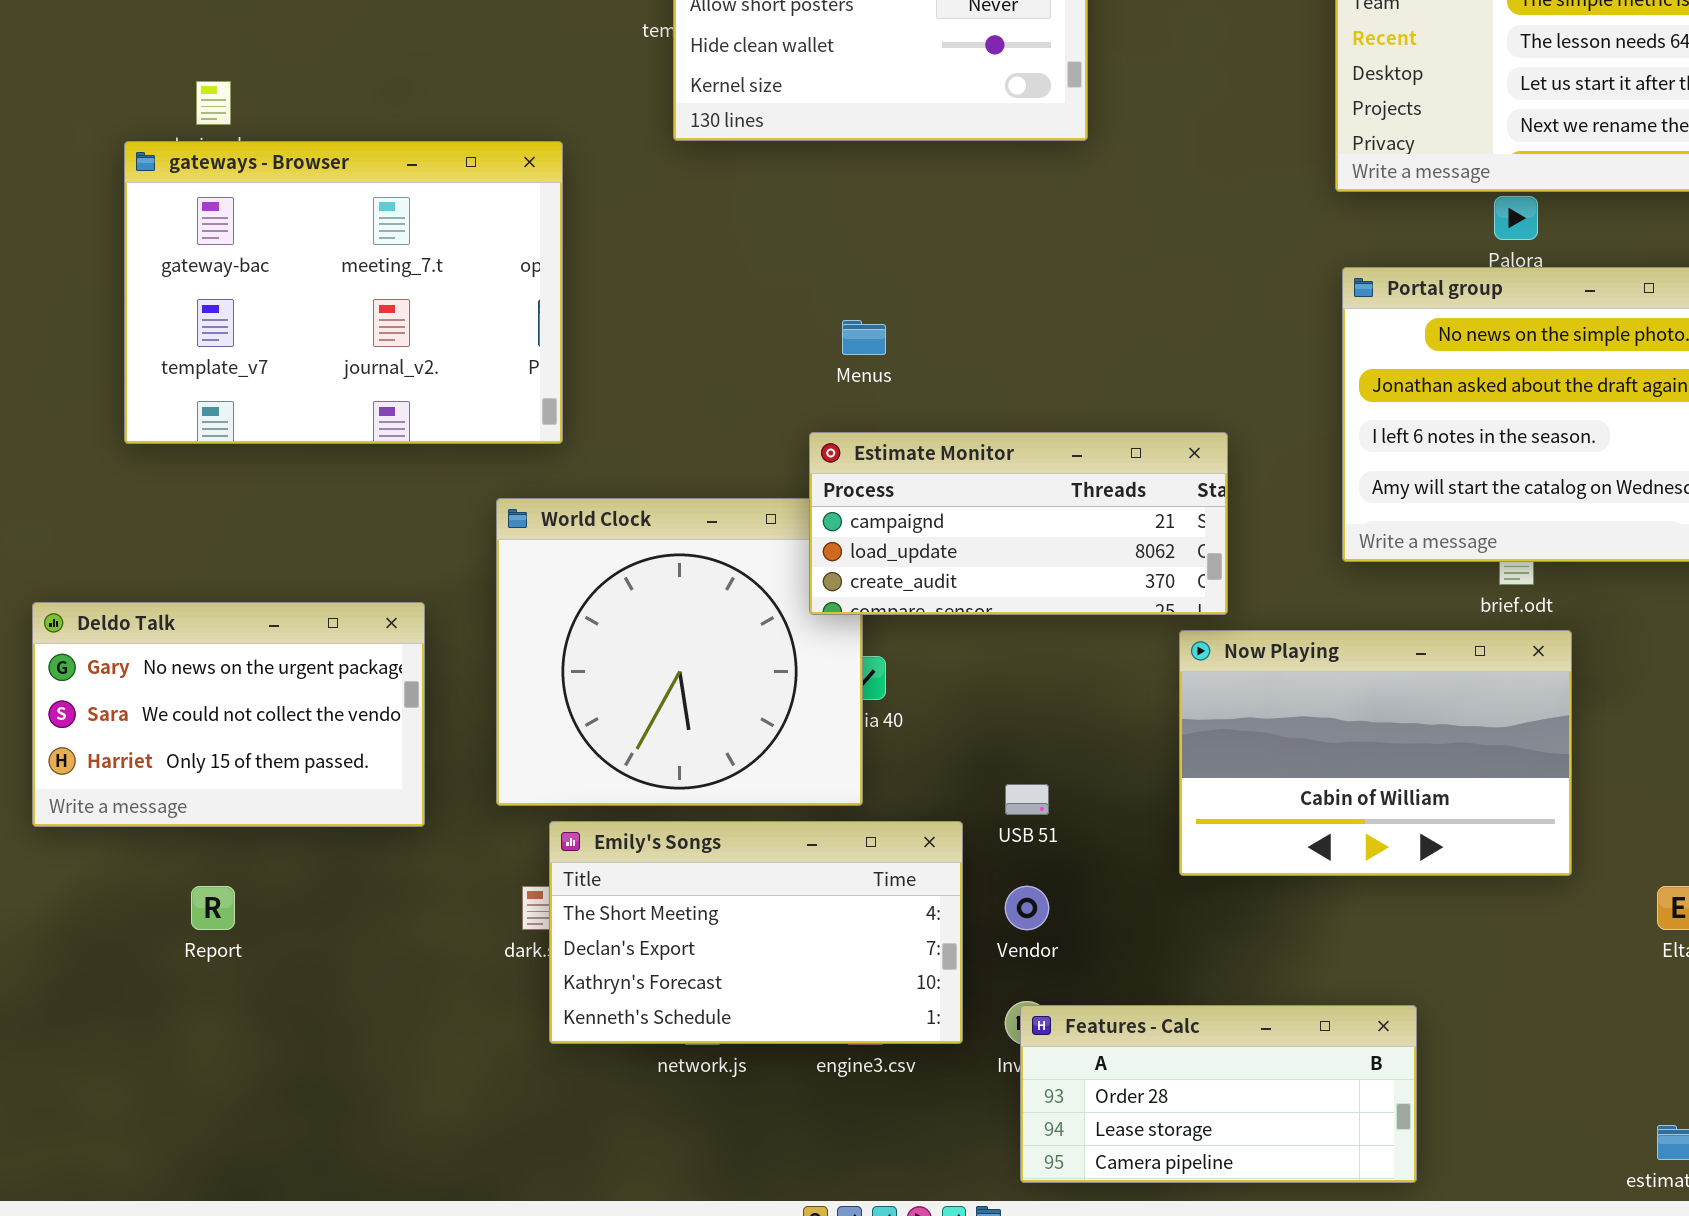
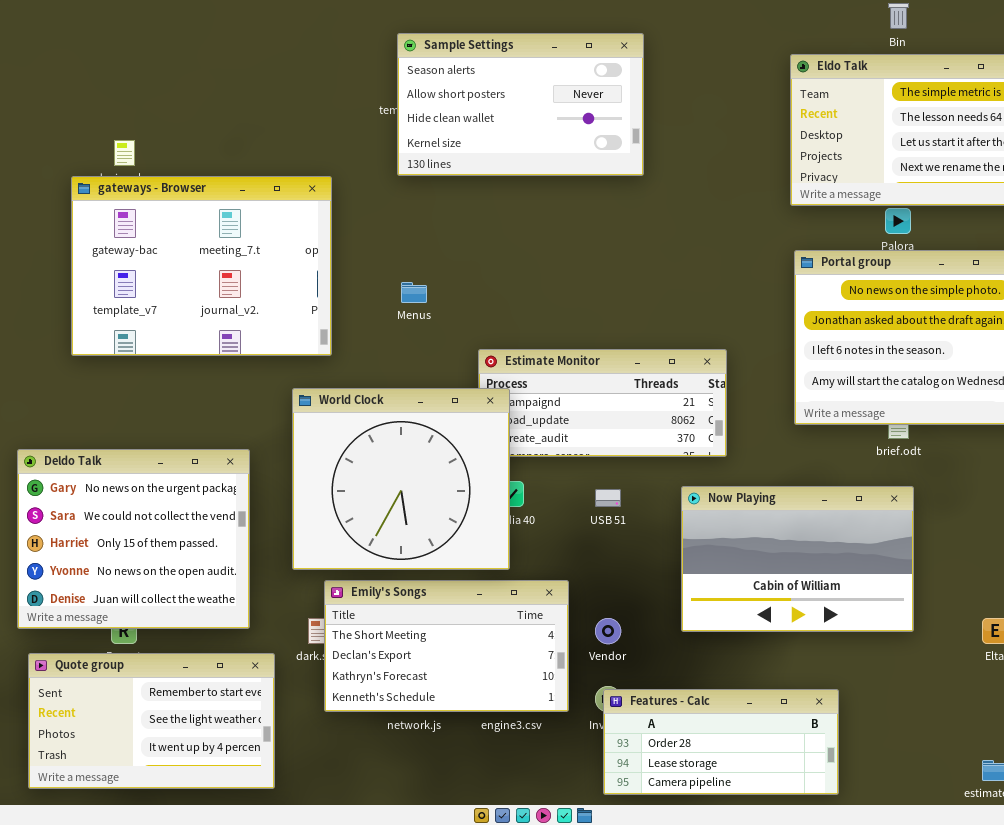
Menus: [842,320,886,355] -> [401,282,427,303], moved
World Clock: [496,498,863,806] -> [292,388,510,570], raised
Deldo Talk: [32,602,425,827] -> [17,449,250,629], resized
Now Playing: [1179,630,1572,876] -> [681,486,914,632], moved
USB 51: [1005,784,1049,815] -> [595,489,621,507], moved
Quote group: none -> [28,653,275,789], opened

